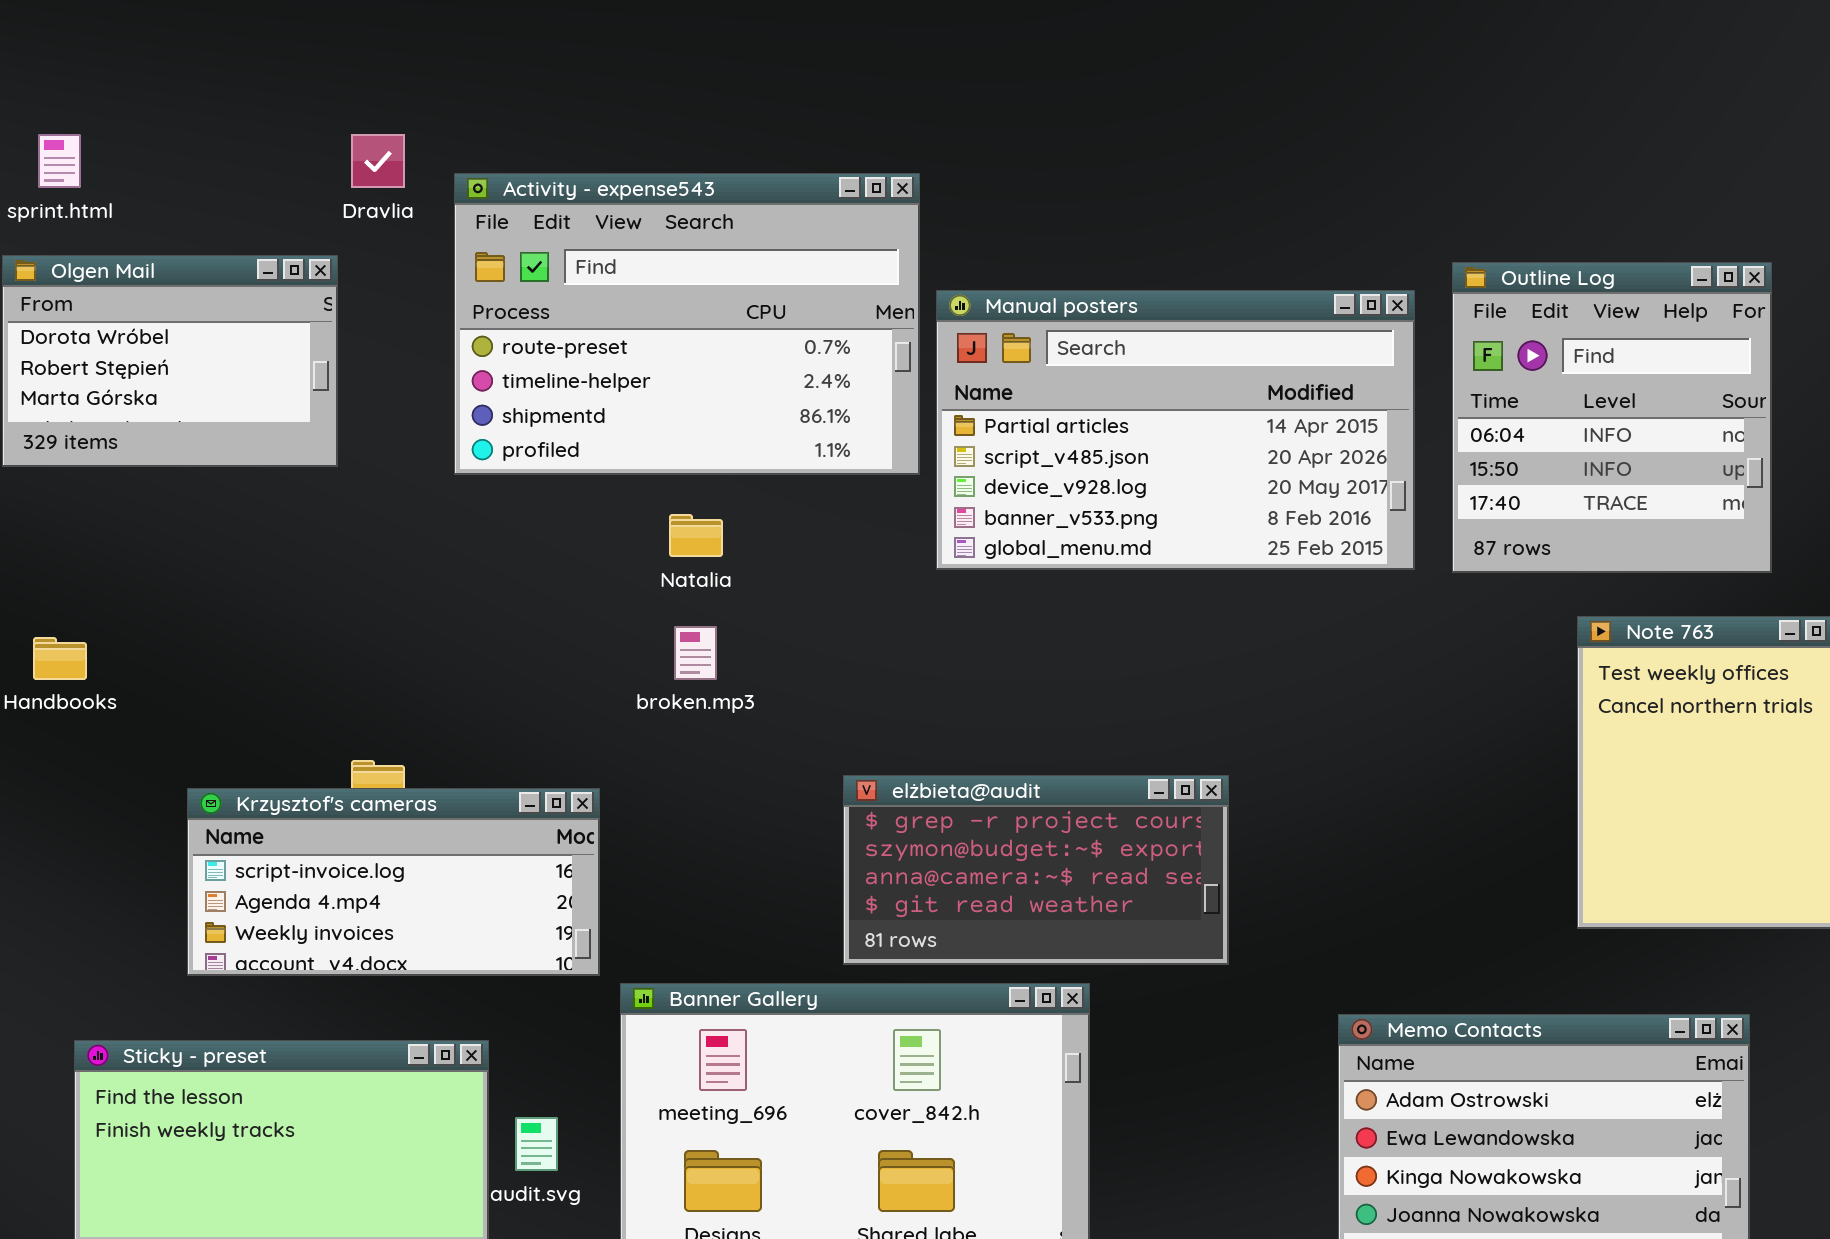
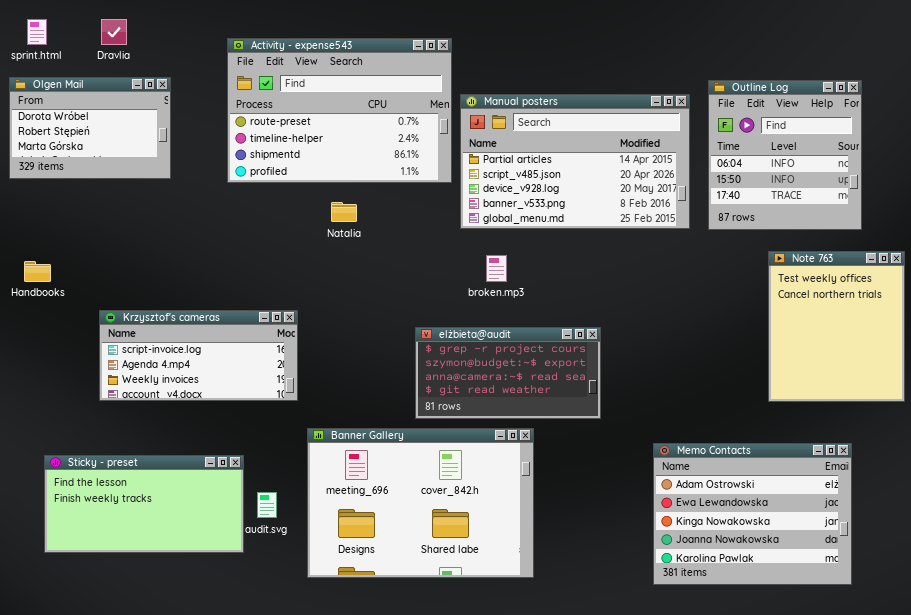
Dravlia: [351,134,405,188] -> [101,19,127,45], moved
broken.mp3: [674,626,717,680] -> [486,255,507,282], moved
Krzysztof's cameras: [187,788,600,976] -> [99,310,298,401], moved

